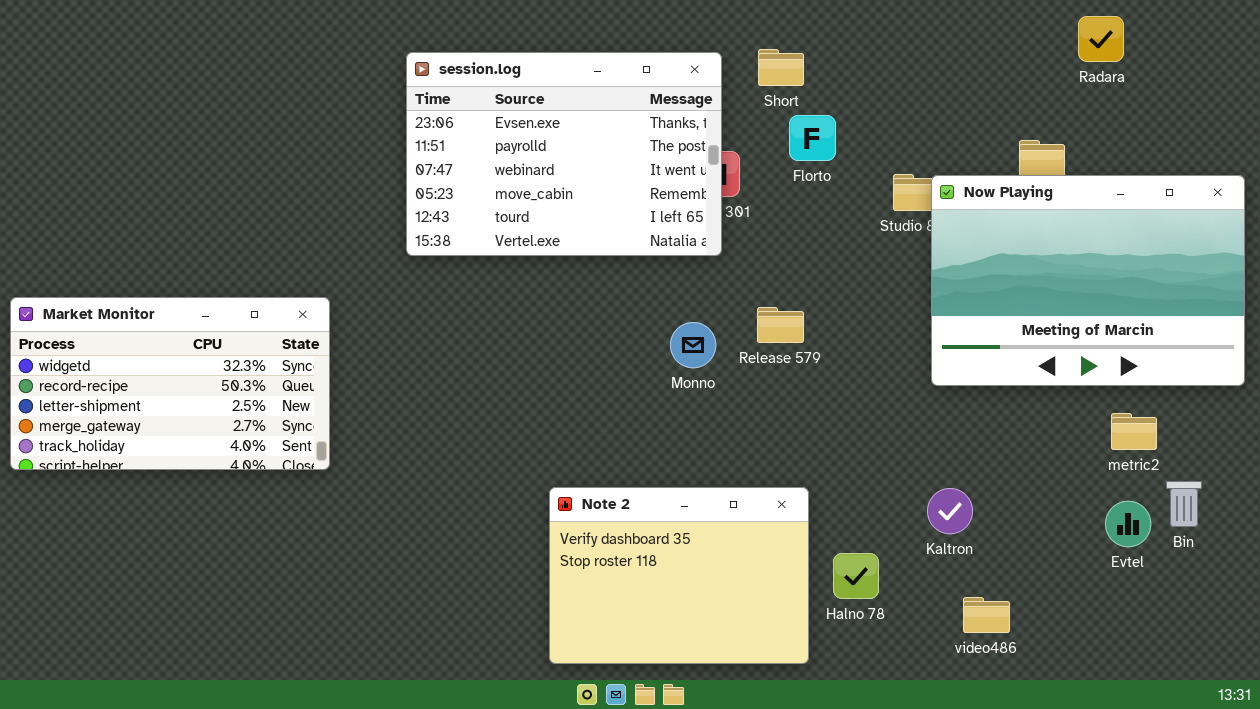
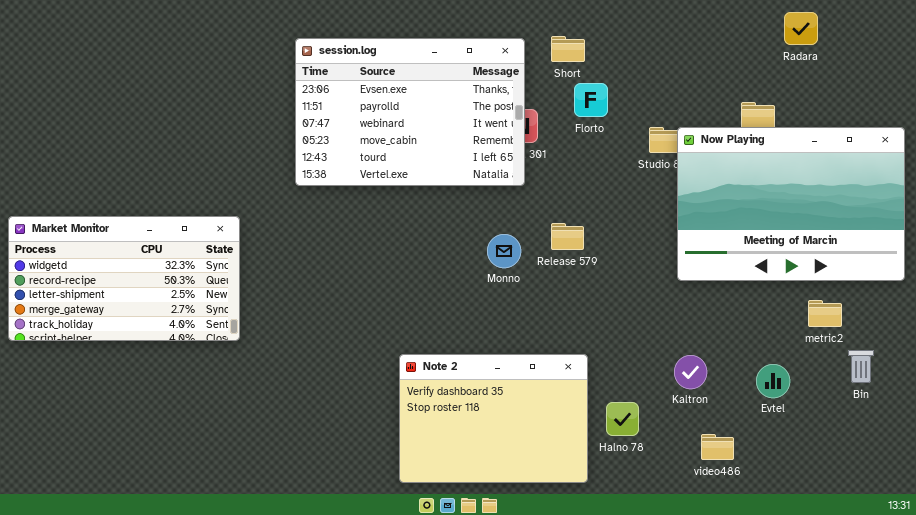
Evtel: [1105,501,1151,547] -> [756,364,790,398], moved

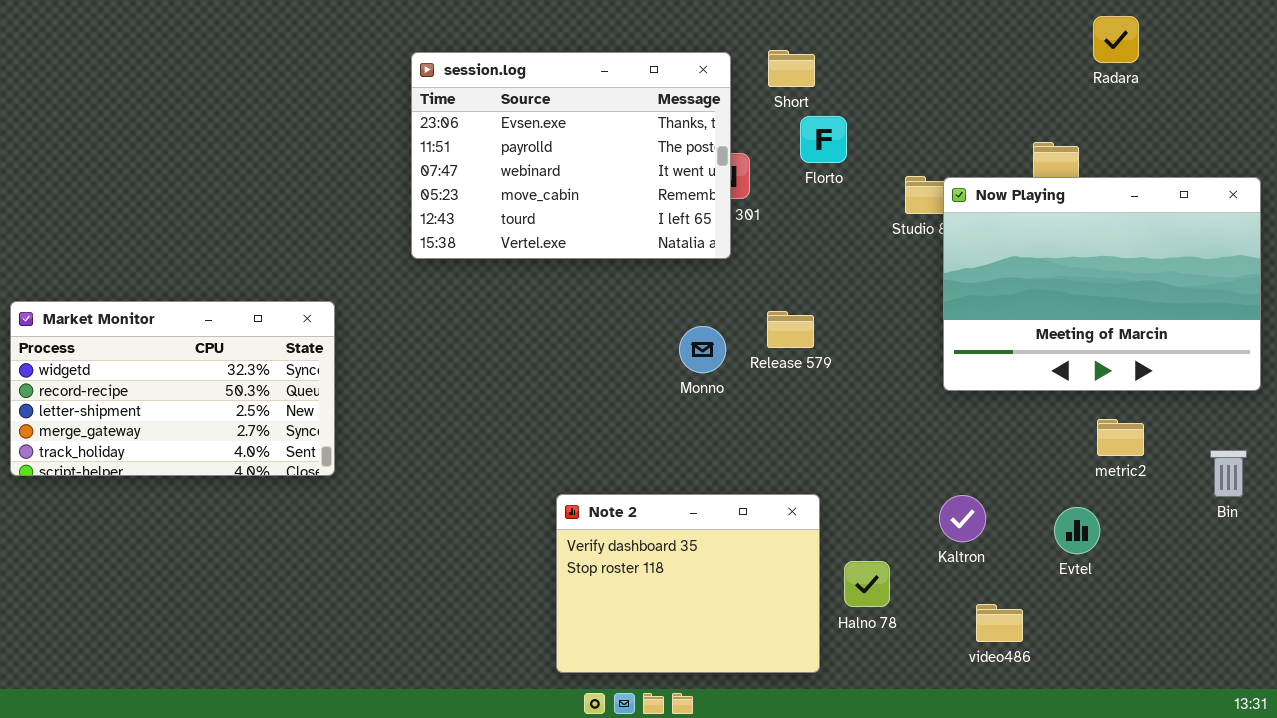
metric2: [808,300,842,327] -> [1097,419,1144,456], moved
Bin: [848,350,874,383] -> [1210,450,1247,497], moved

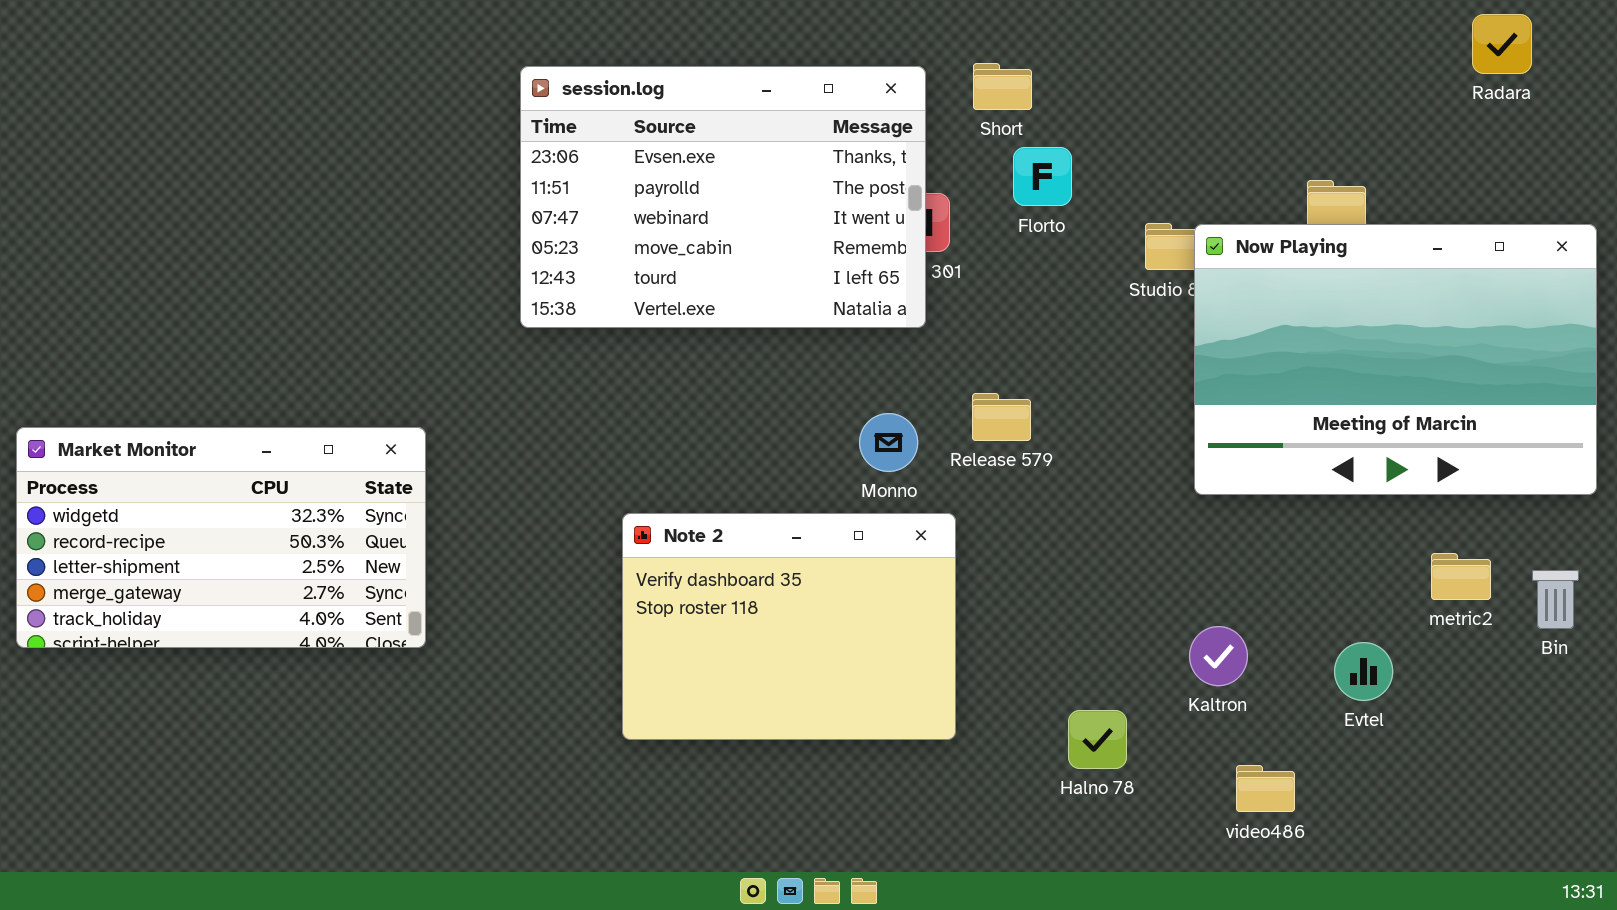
Radara: [1093,16,1139,63] -> [1472,14,1532,74], moved
Market Monitor: [10,301,335,476] -> [16,427,426,648], moved
metric2: [1097,419,1144,456] -> [1431,553,1491,600], moved
Note 2: [556,494,820,673] -> [622,513,956,740], moved

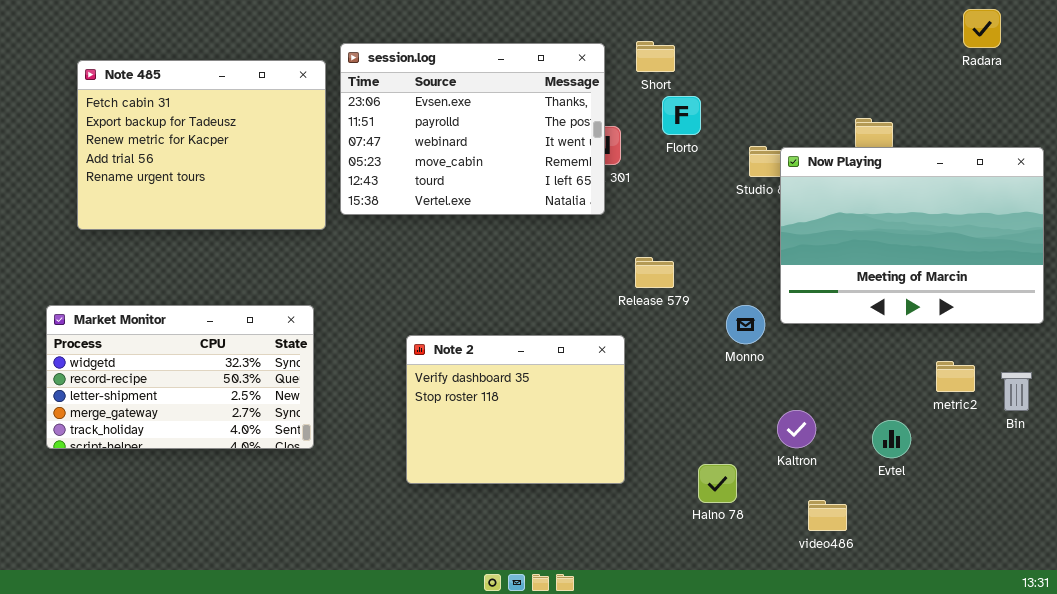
Note 485: none -> [77,60,326,230], opened
Monno: [859,413,918,472] -> [726,305,765,344], moved
Market Monitor: [16,427,426,648] -> [46,305,314,449], moved

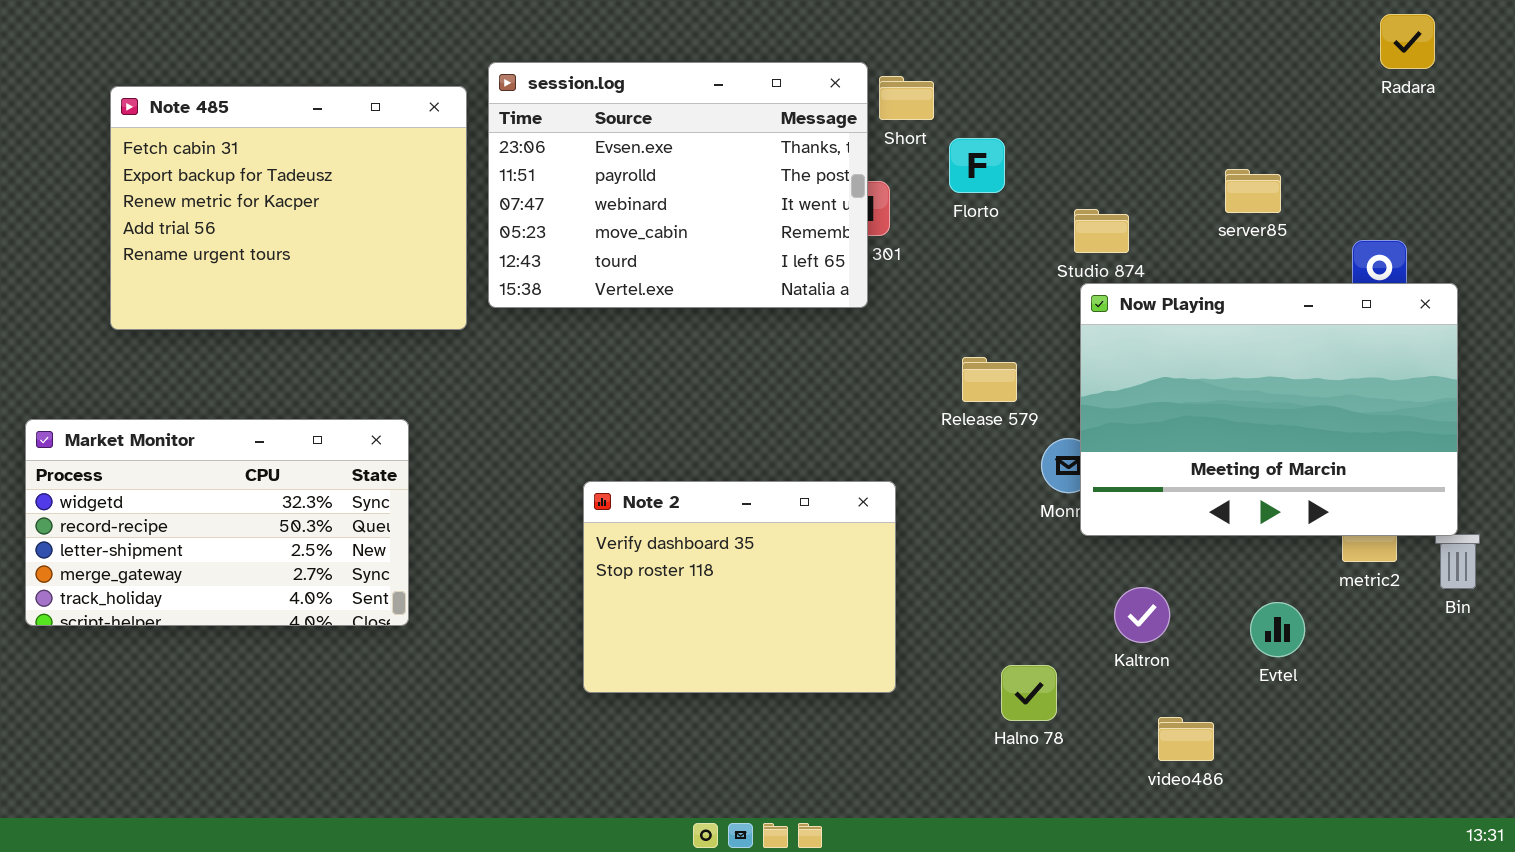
Short: [636,41,675,72] -> [879,76,934,120], moved
Now Playing: [780,147,1044,324] -> [1080,283,1458,536], moved
Release 579: [635,257,674,288] -> [962,357,1017,402], moved
Market Monitor: [46,305,314,449] -> [25,419,409,626], moved

